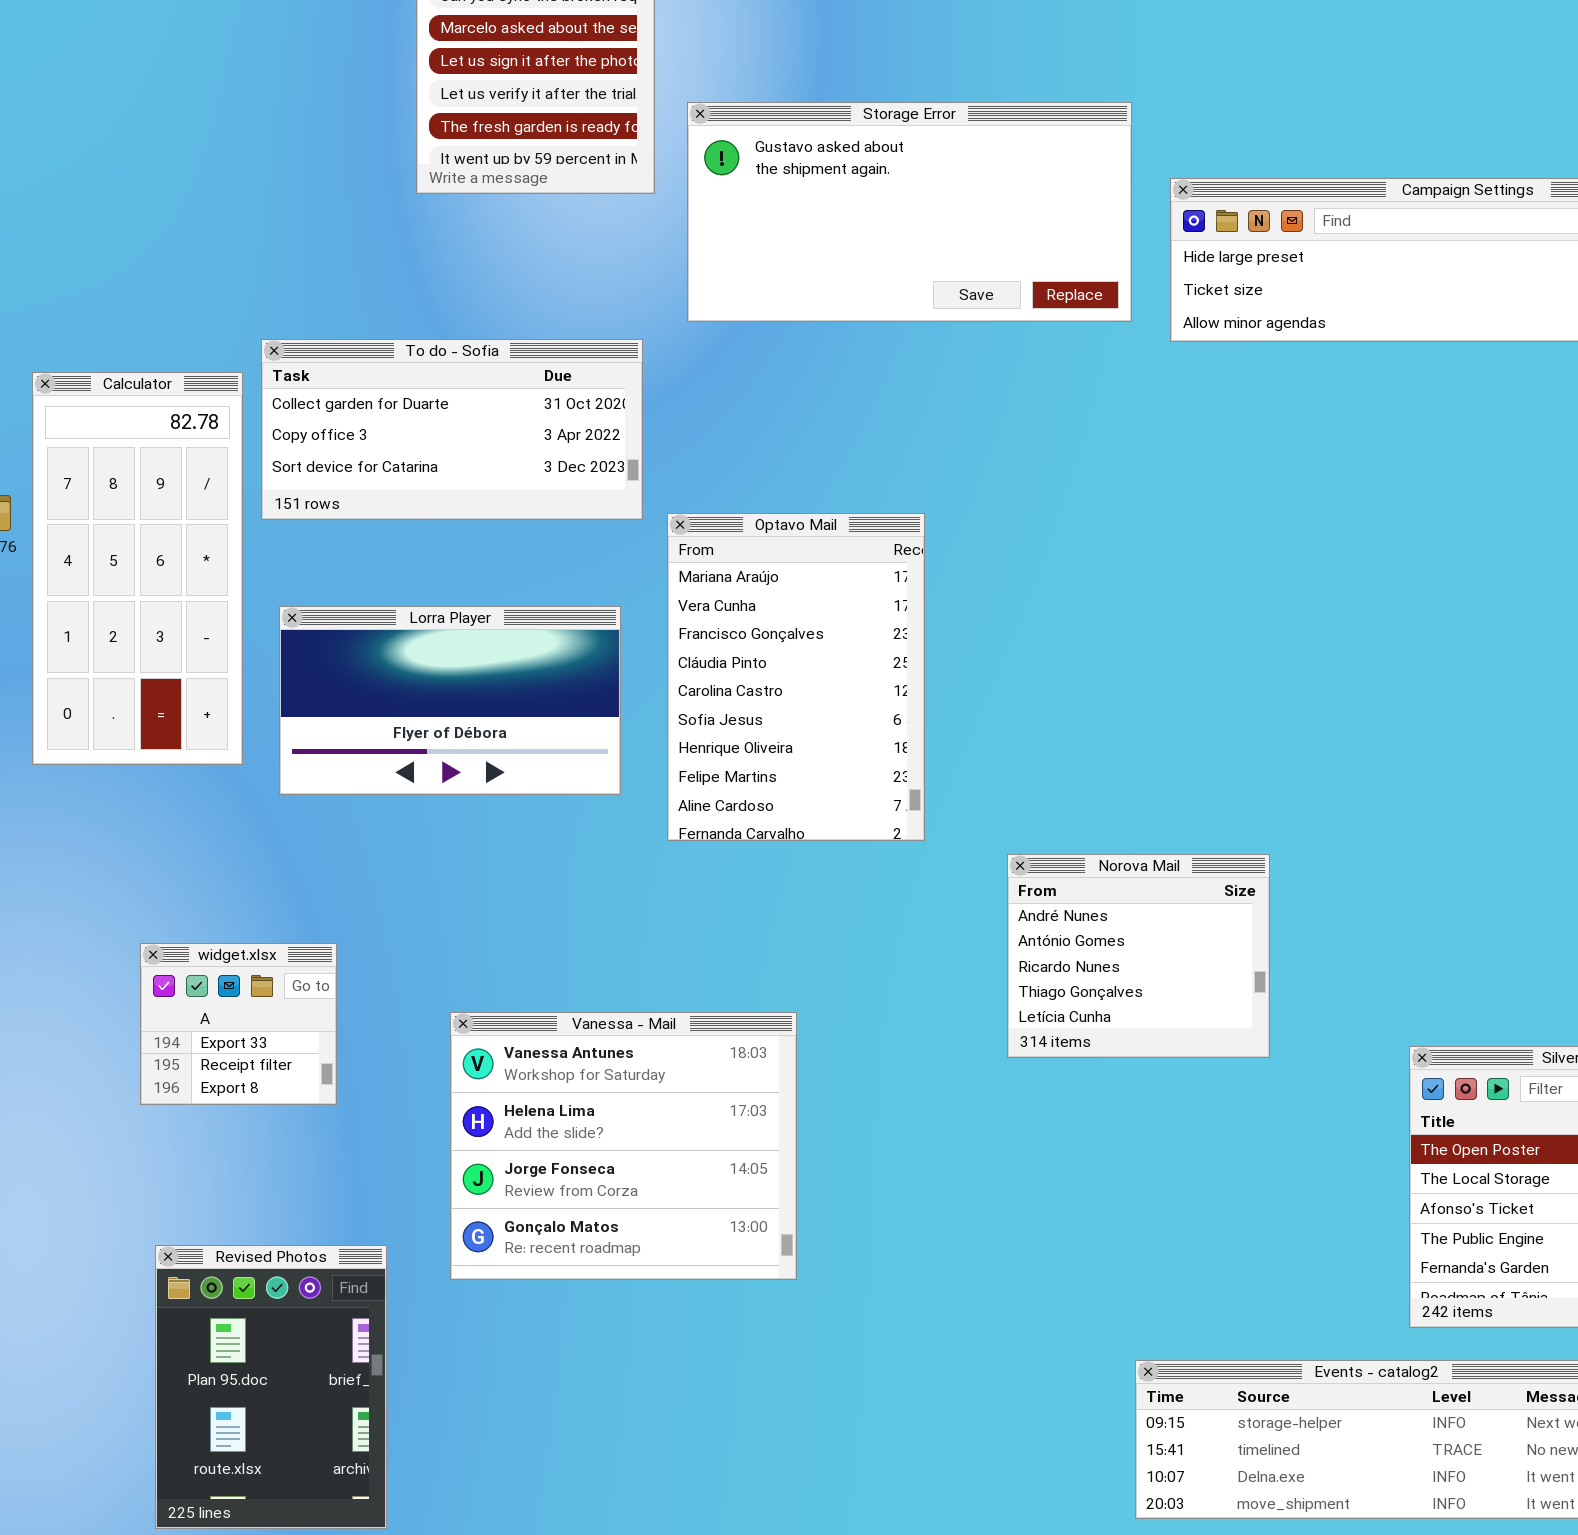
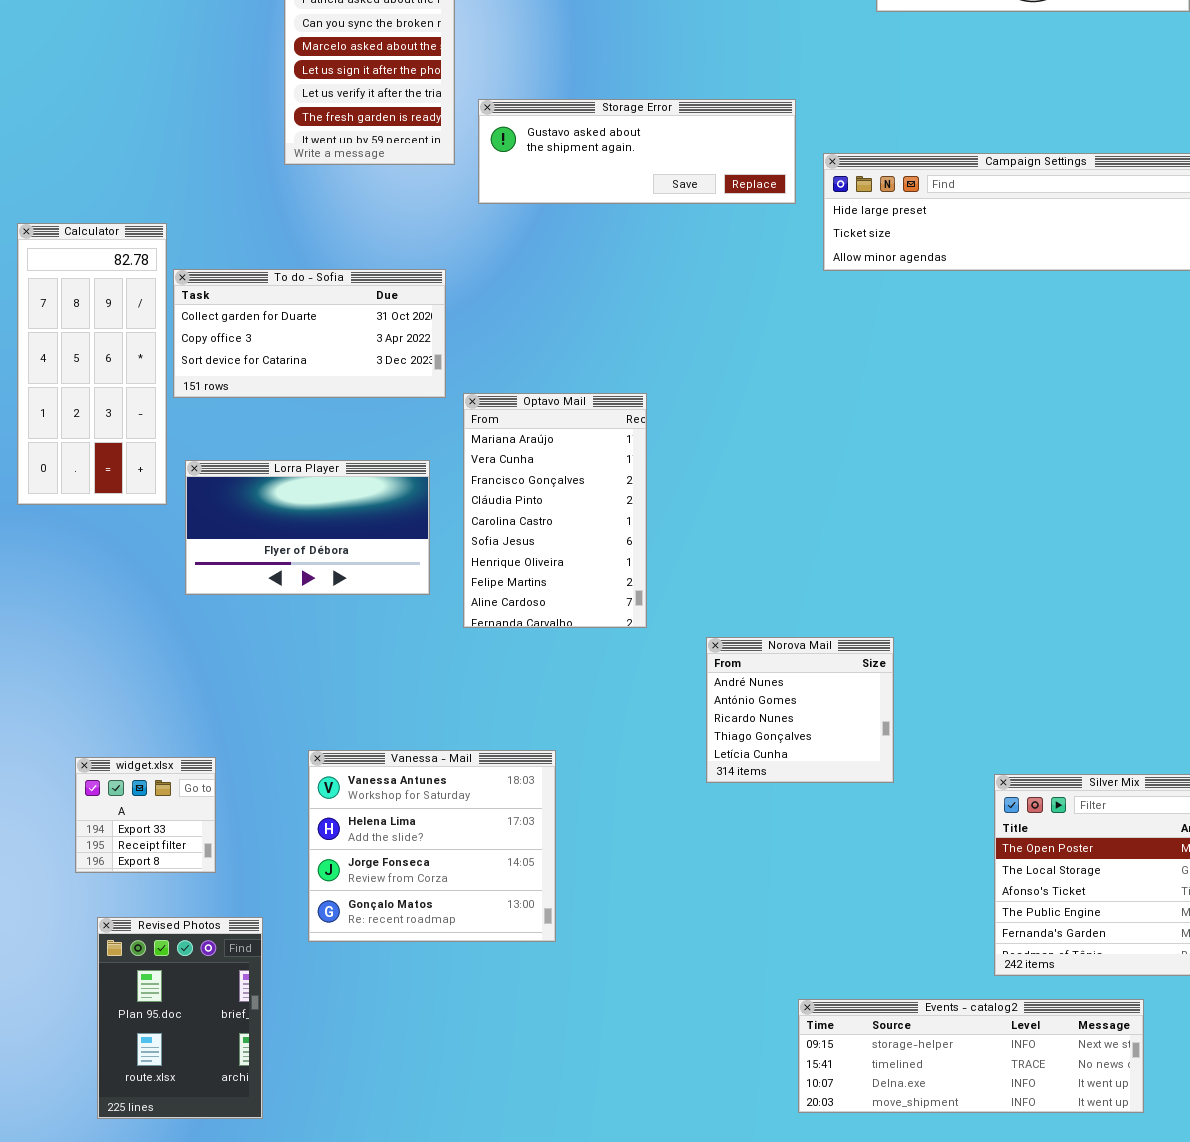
Storage Error: [687,102,1132,322] -> [478,99,796,204], resized
Calculator: [32,372,243,765] -> [17,223,167,505], moved
widget.xlsx: [140,943,337,1105] -> [75,757,216,873], moved

